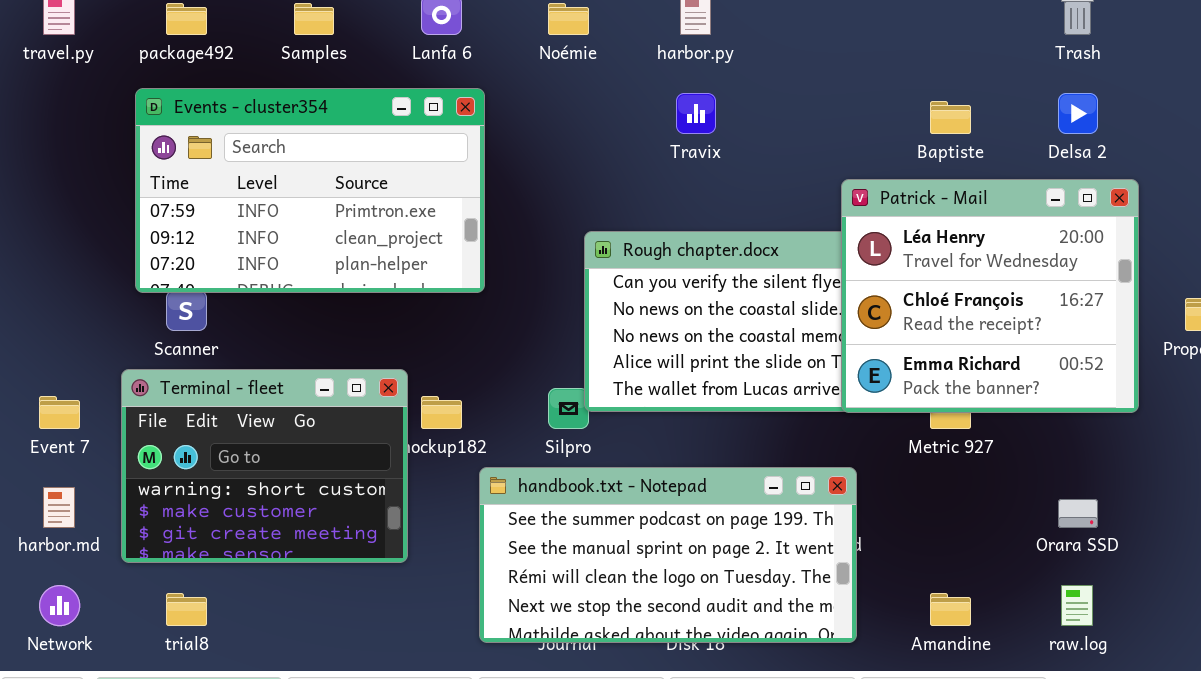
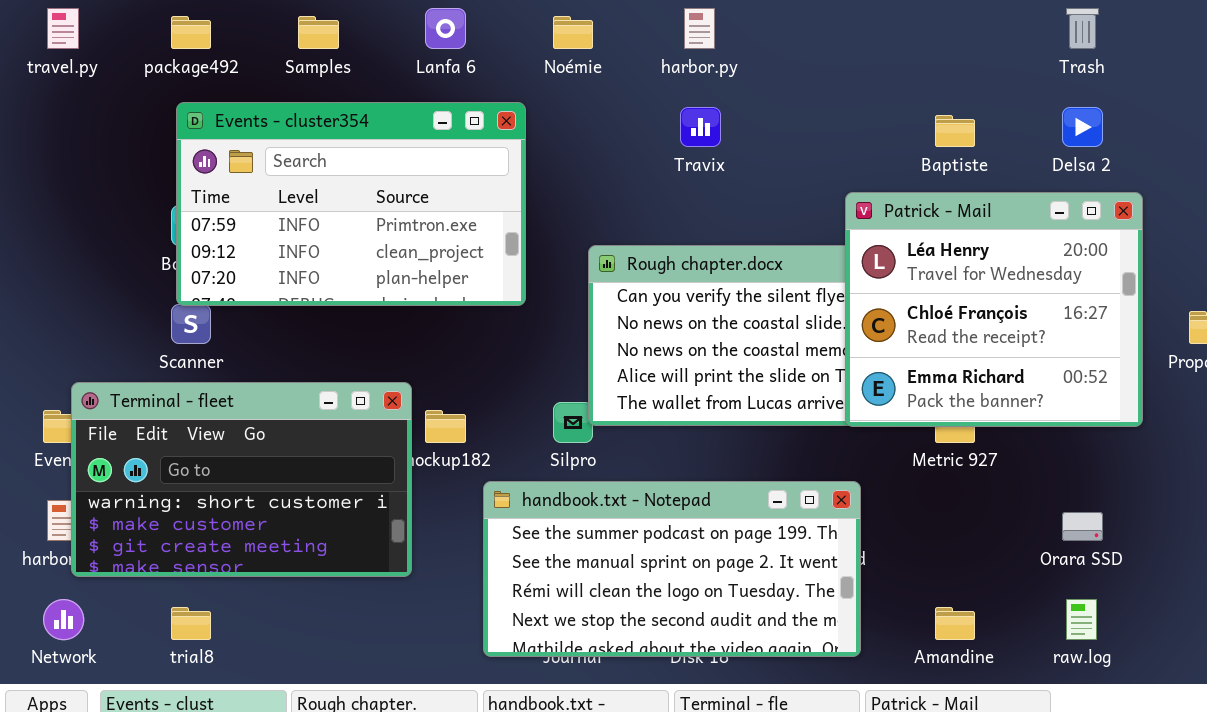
Events - cluster354: [135,88,485,293] -> [176,102,526,306], moved
Terminal - fleet: [121,369,408,563] -> [71,382,412,577], resized

